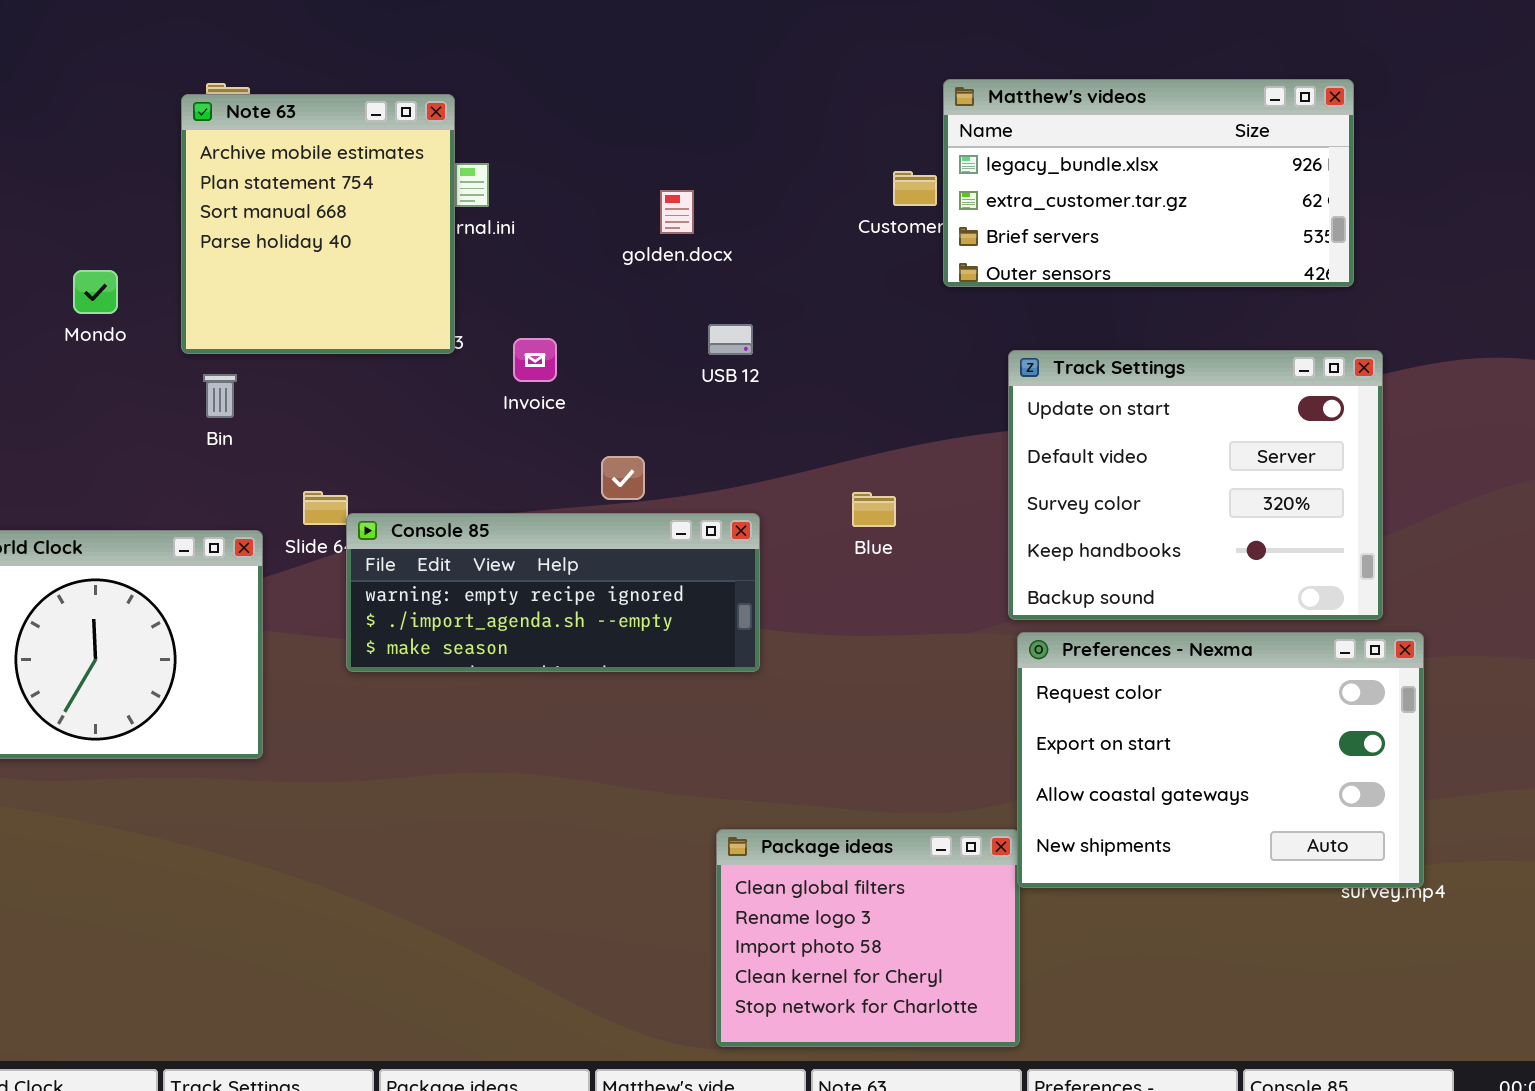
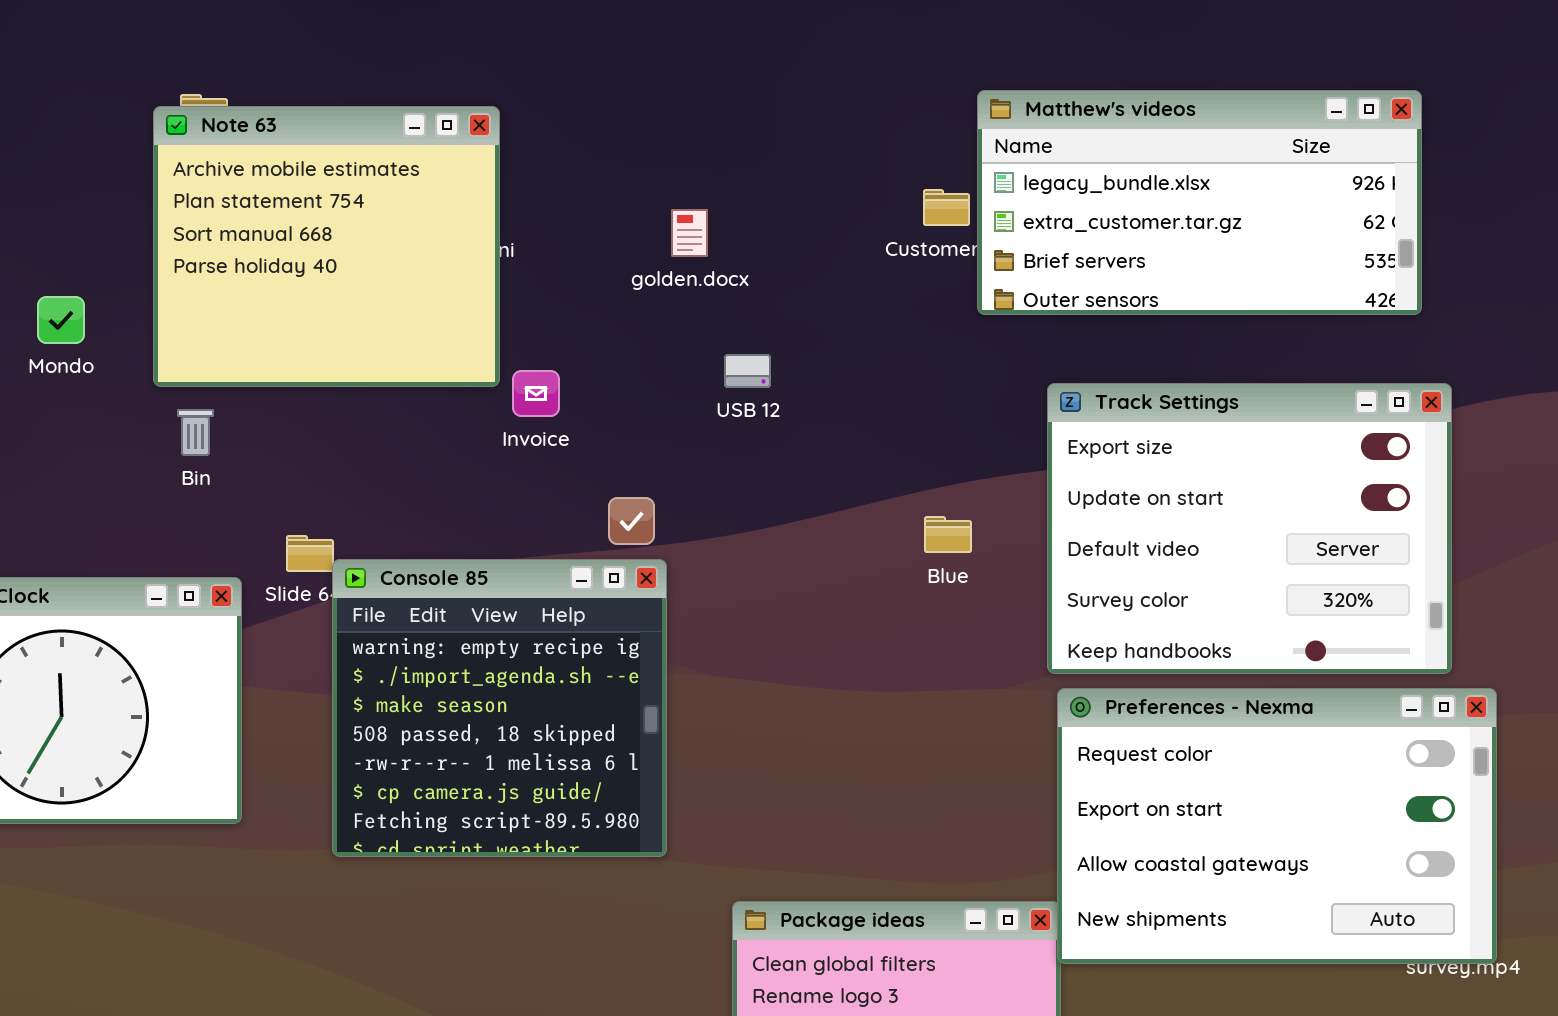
Note 63: [181,94,455,354] -> [153,106,500,387], resized
Track Settings: [1008,350,1383,620] -> [1047,383,1452,674], scrolled up 1 row
Blue: [852,492,896,527] -> [924,516,972,553], moved
Console 85: [346,513,760,672] -> [332,559,667,857], resized

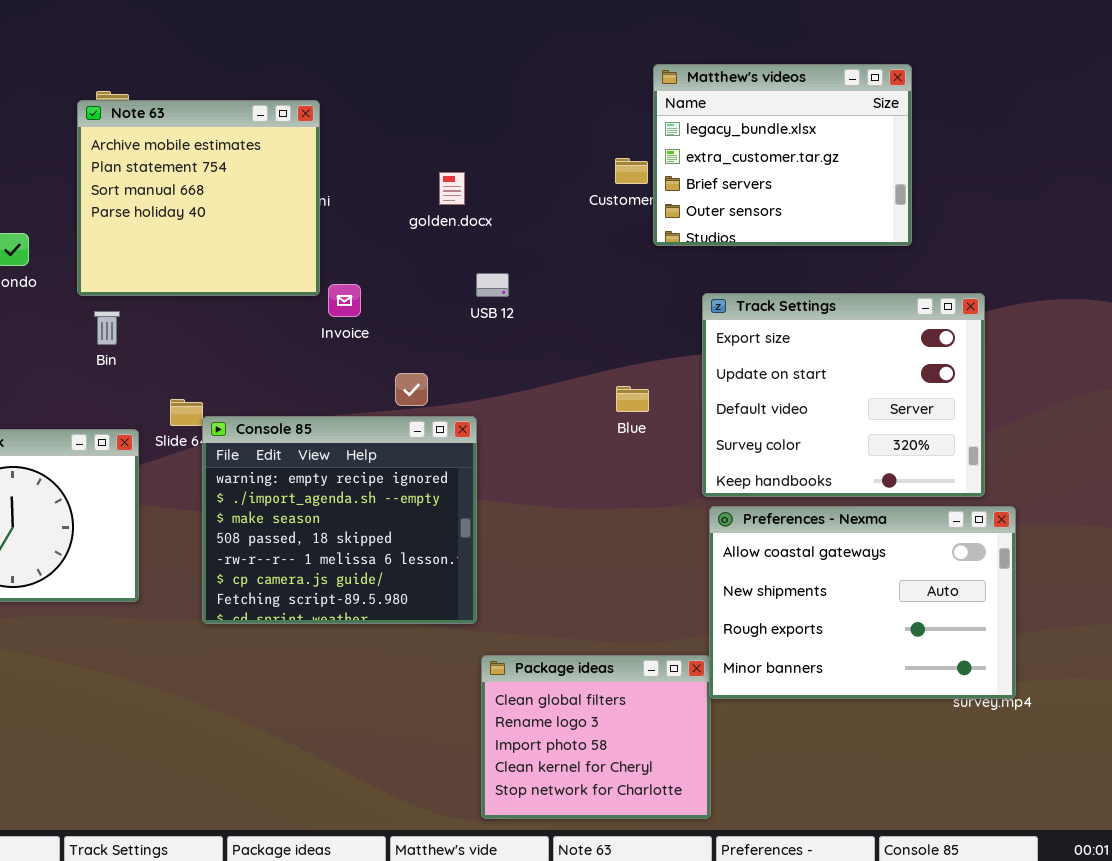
Matthew's videos: [977,90,1422,315] -> [653,64,912,246], resized
Console 85: [332,559,667,857] -> [202,416,477,624], resized
Preferences - Nexma: [1057,688,1497,964] -> [709,506,1016,699], scrolled down 2 rows

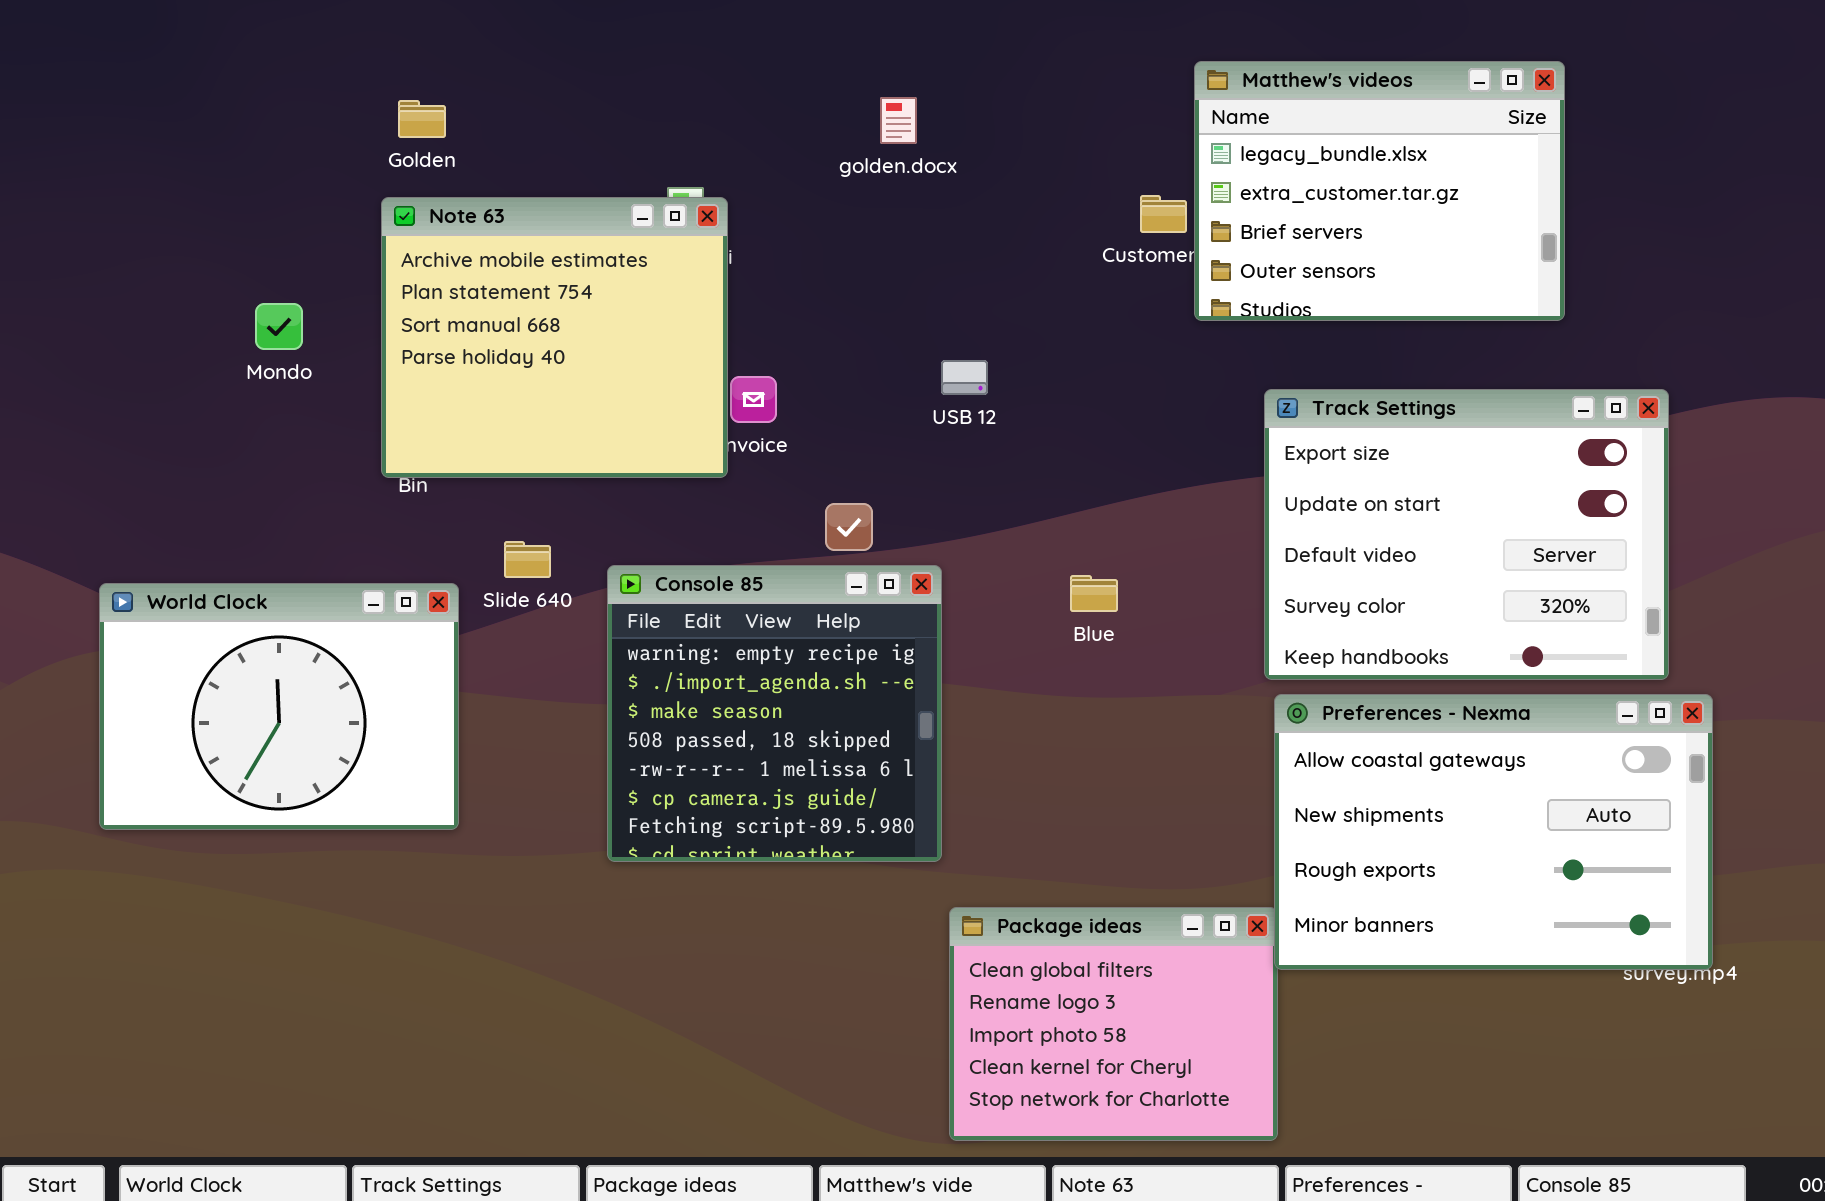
Note 63: [77,100,320,296] -> [381,197,728,478], moved
golden.docx: [439,172,465,205] -> [880,97,917,144], moved
Blue: [616,386,649,412] -> [1070,575,1118,612], moved
Console 85: [202,416,477,624] -> [607,565,942,862], resized

